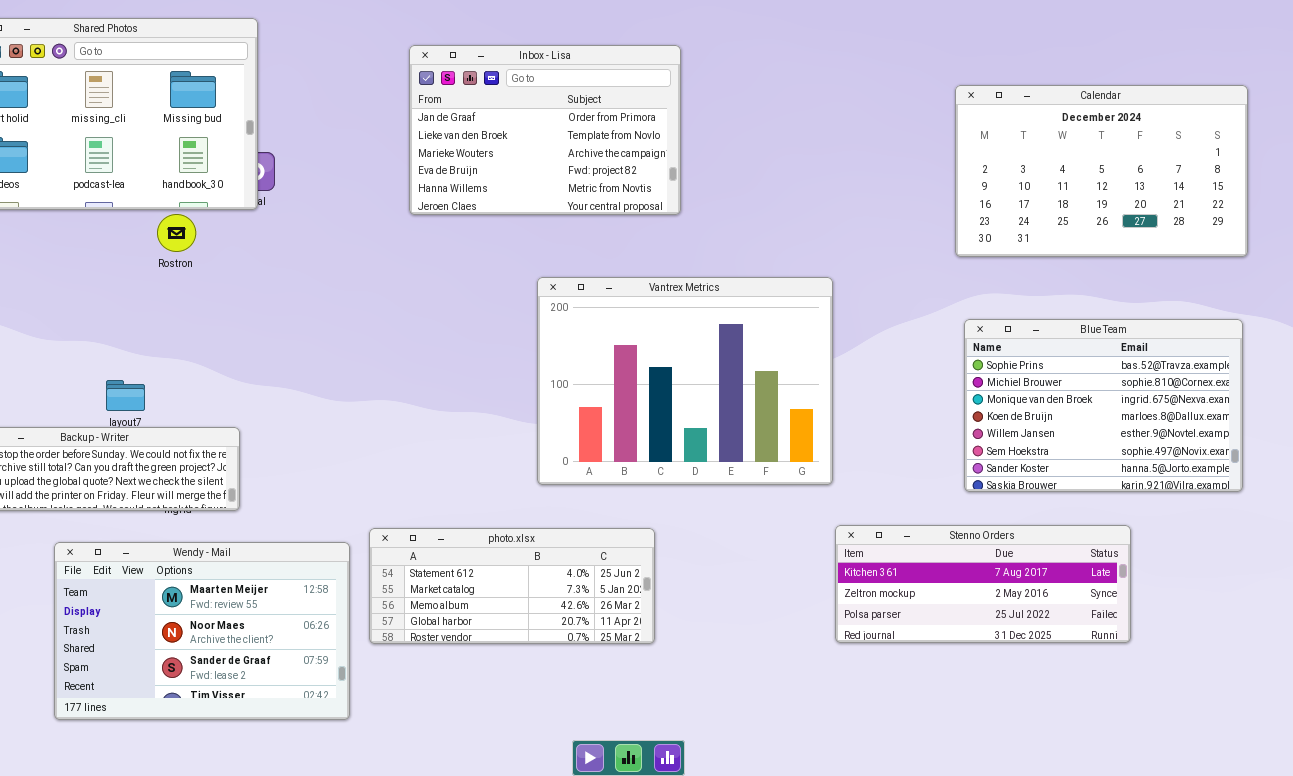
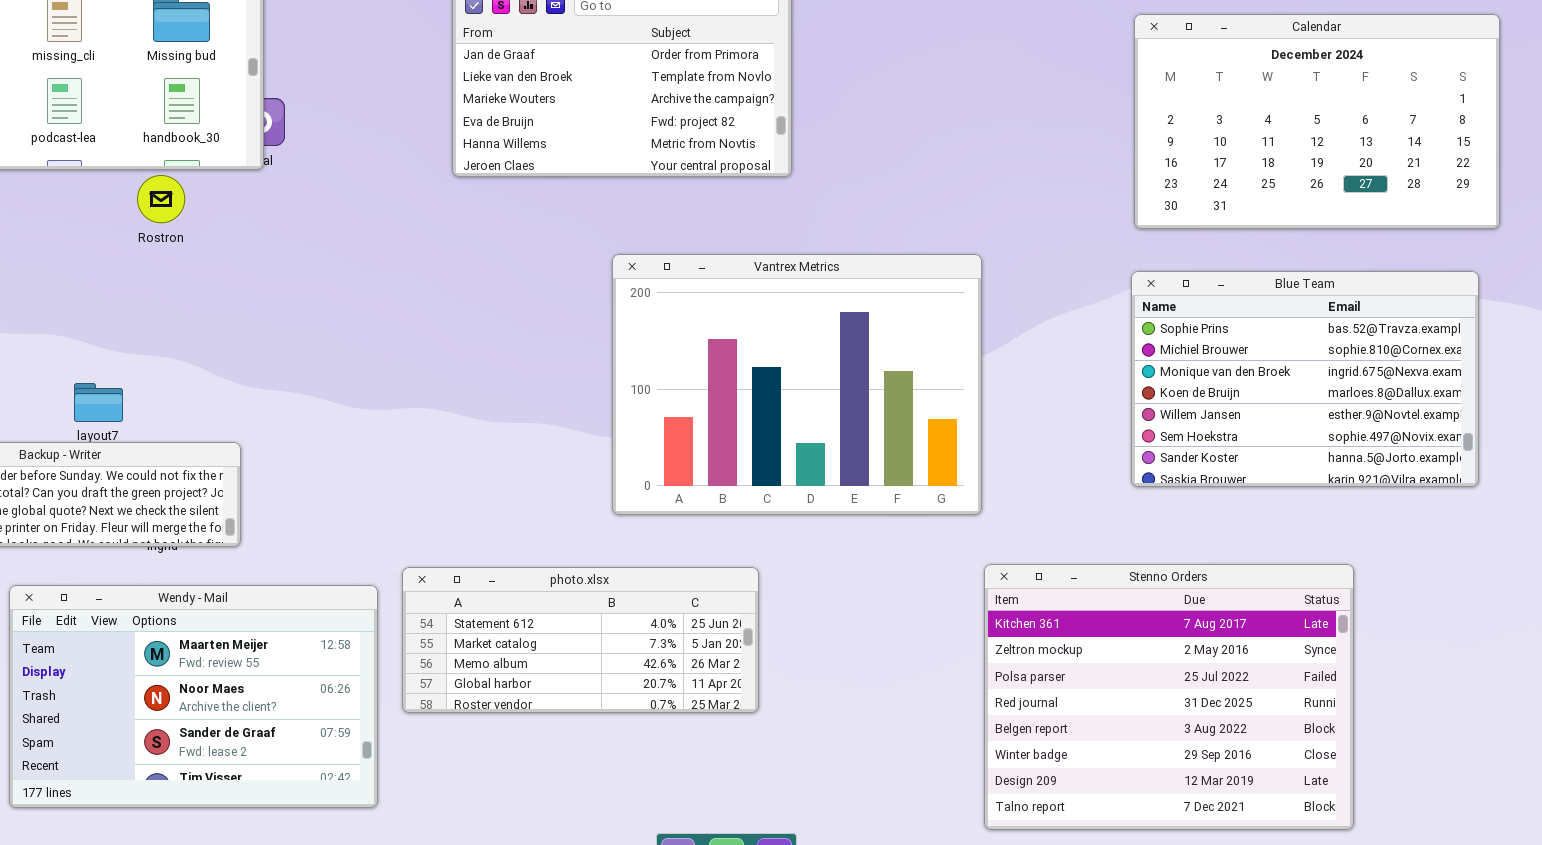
Blue Team: [964,319,1243,492] -> [1131,271,1479,487], moved
Stenno Orders: [835,525,1131,643] -> [984,564,1354,830], resized

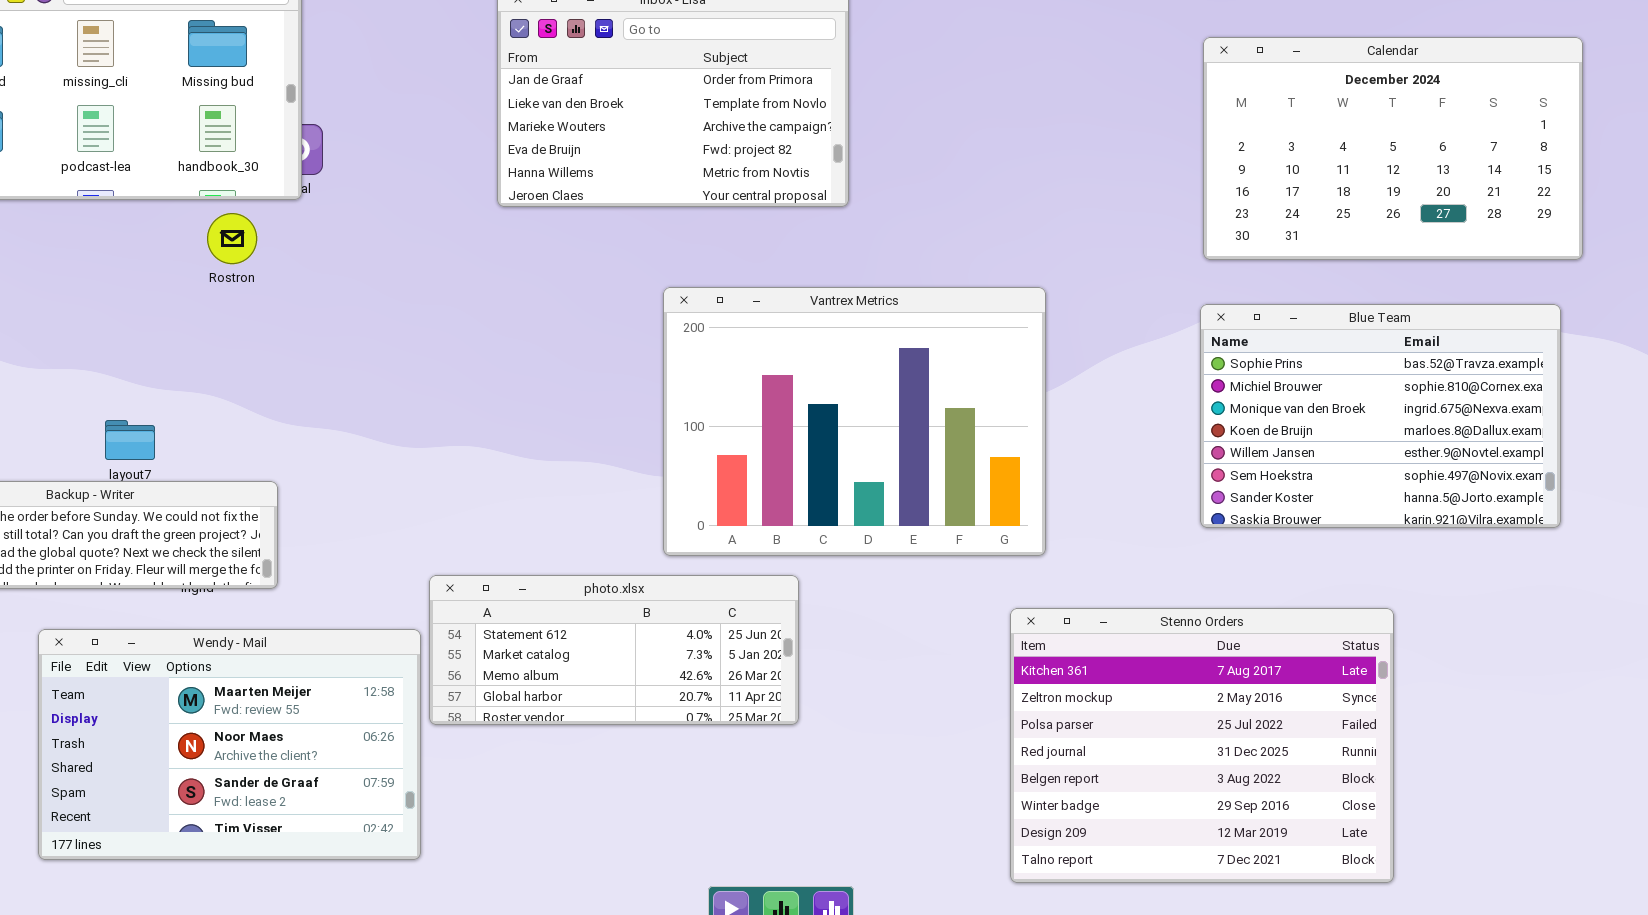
Rostron: [137,175,185,223] -> [207,213,257,264], moved
Stenno Orders: [984,564,1354,830] -> [1010,608,1394,883], moved
photo.xlsx: [402,567,759,713] -> [429,575,799,725], moved

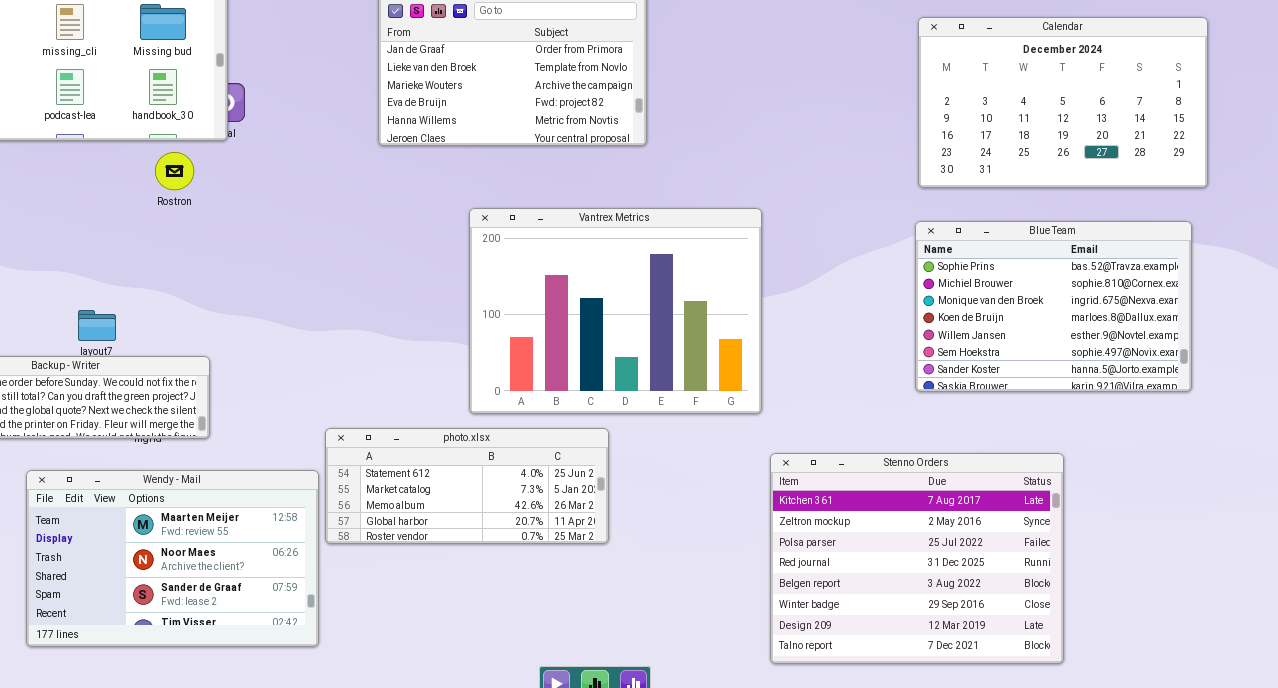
Vantrex Metrics: [663,287,1046,556] -> [469,208,762,414], moved

